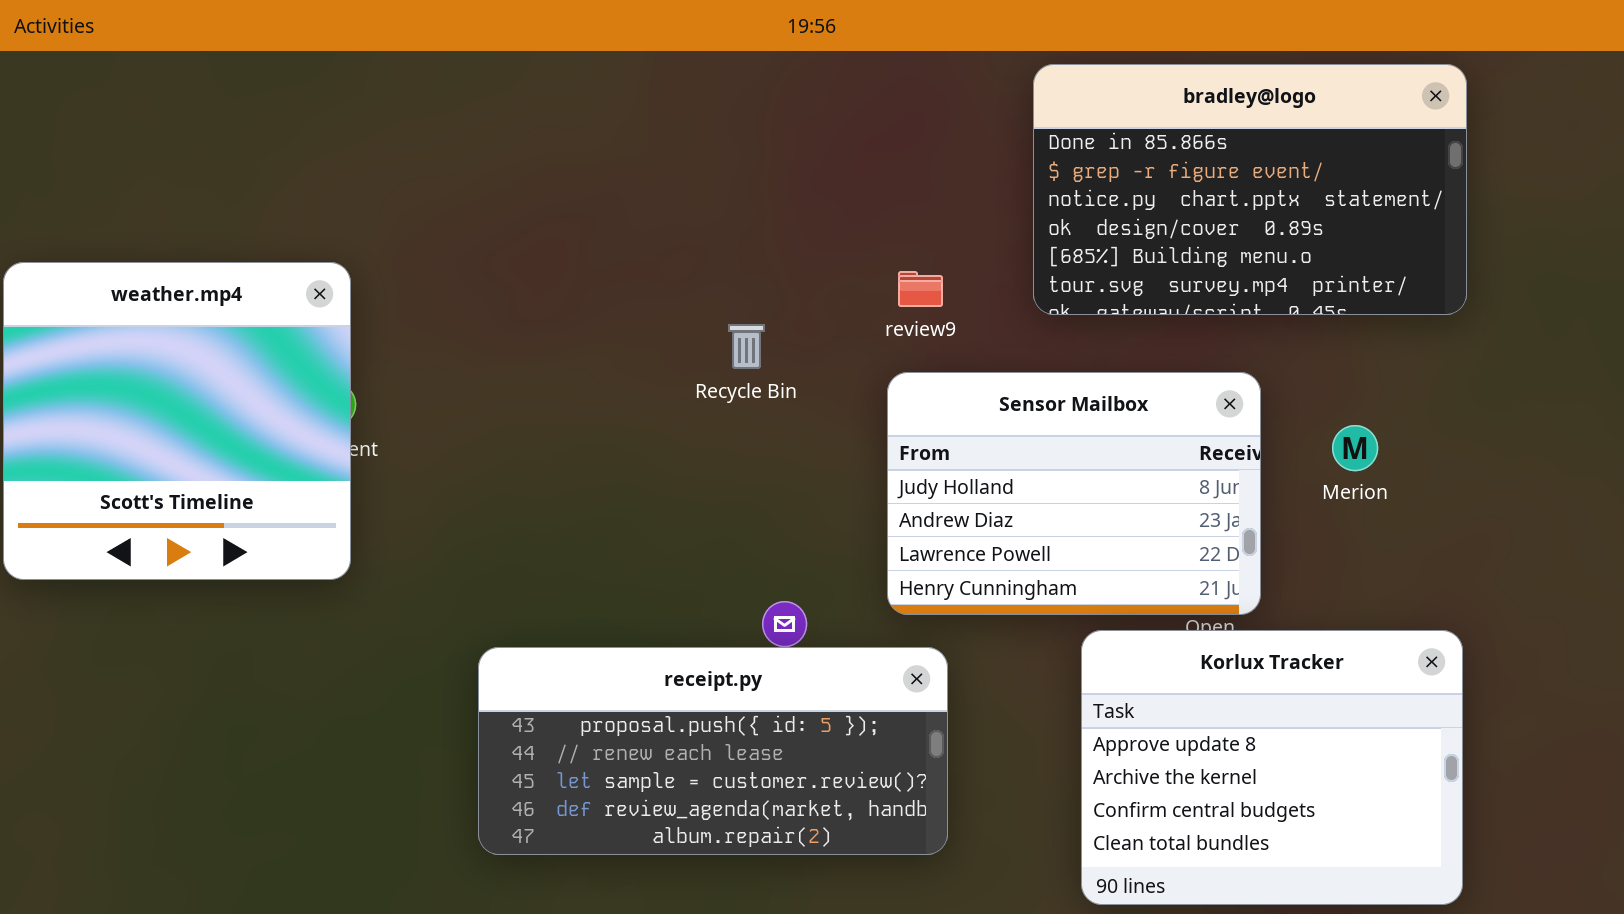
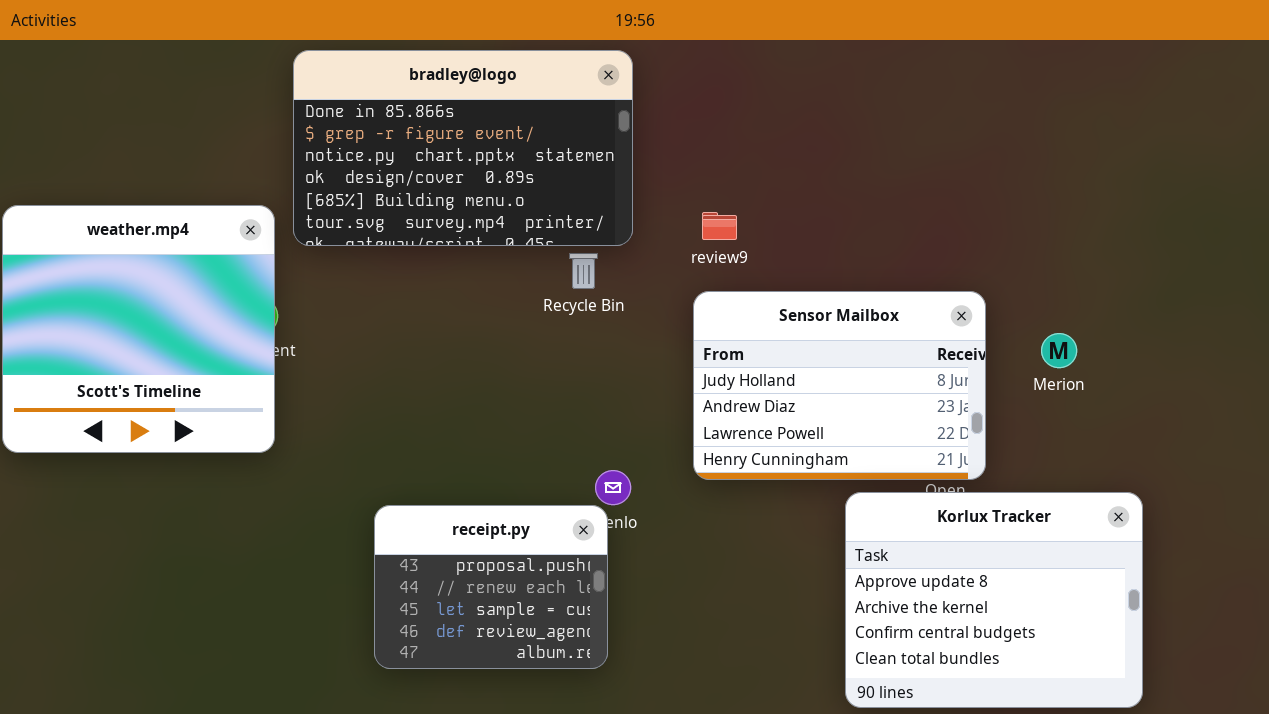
bradley@logo: [1033,64,1467,315] -> [293,50,633,246], moved
receipt.py: [478,647,948,855] -> [374,505,608,669], resized

